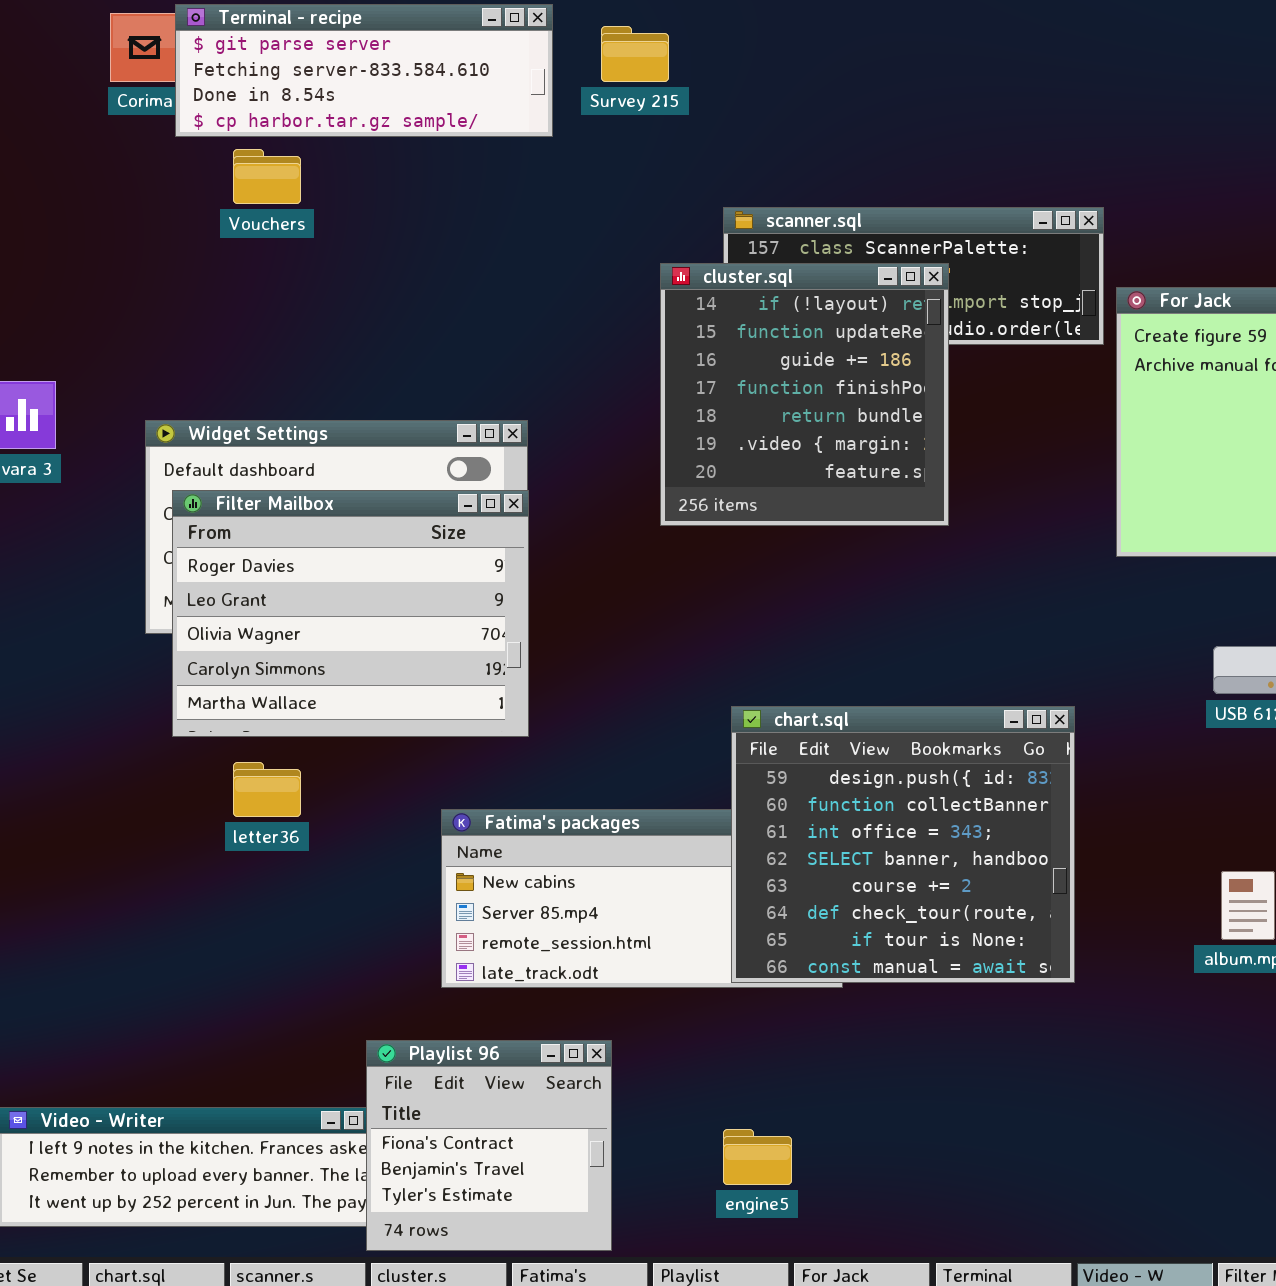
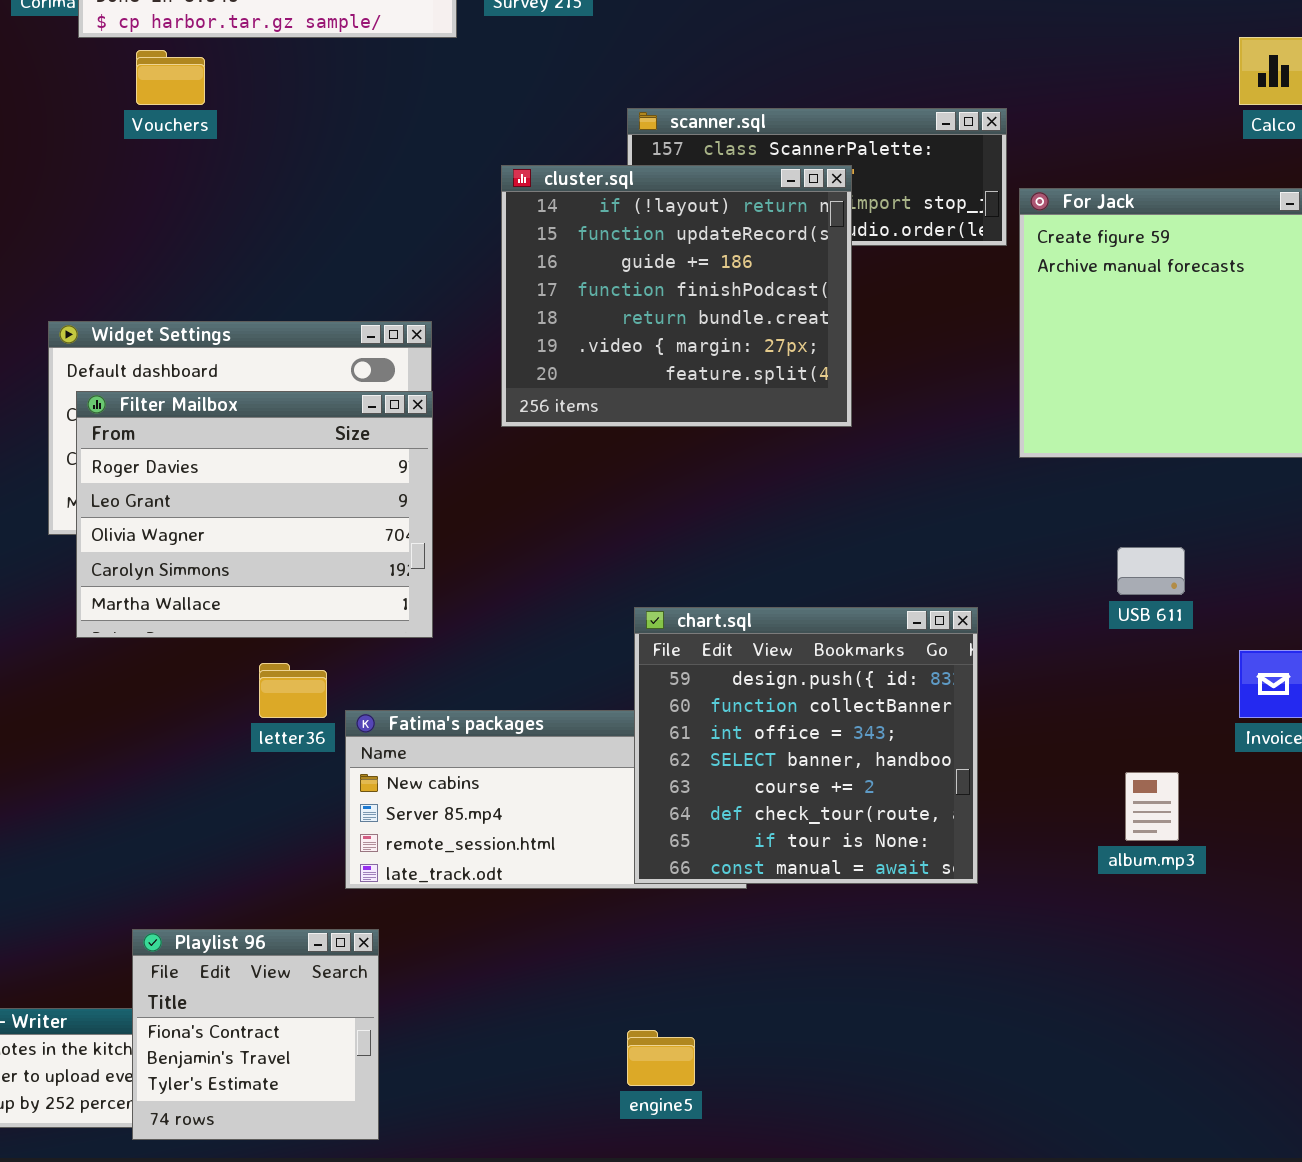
cluster.sql: [660,263,949,526] -> [501,165,852,427], resized
letter36: [233,762,301,817] -> [259,663,327,718], moved
Playlist 96: [366,1040,612,1251] -> [132,929,379,1140], moved

